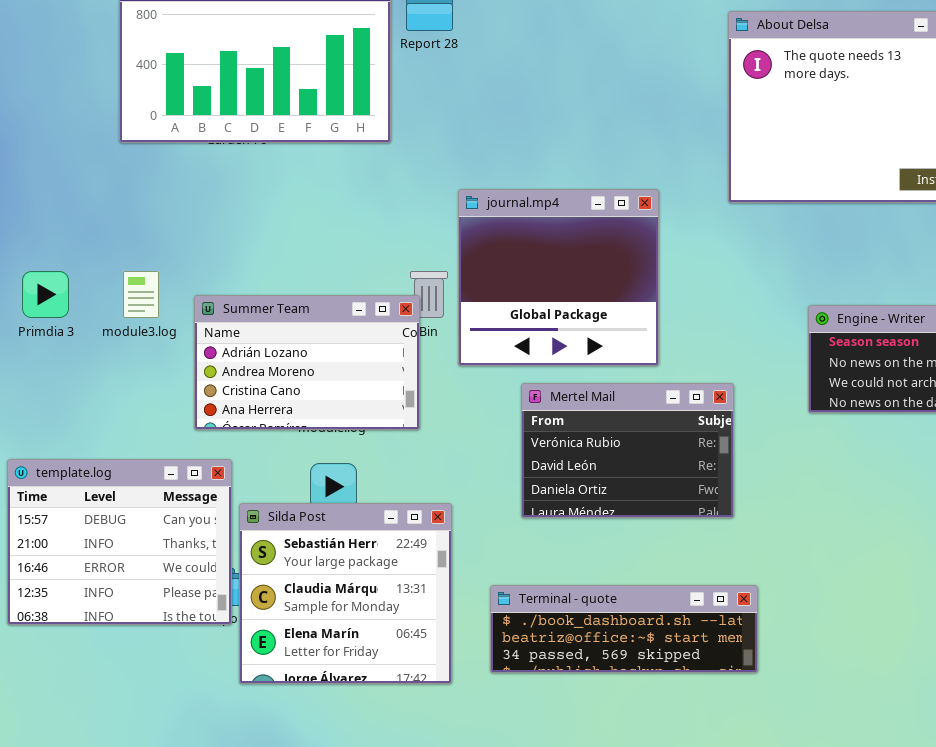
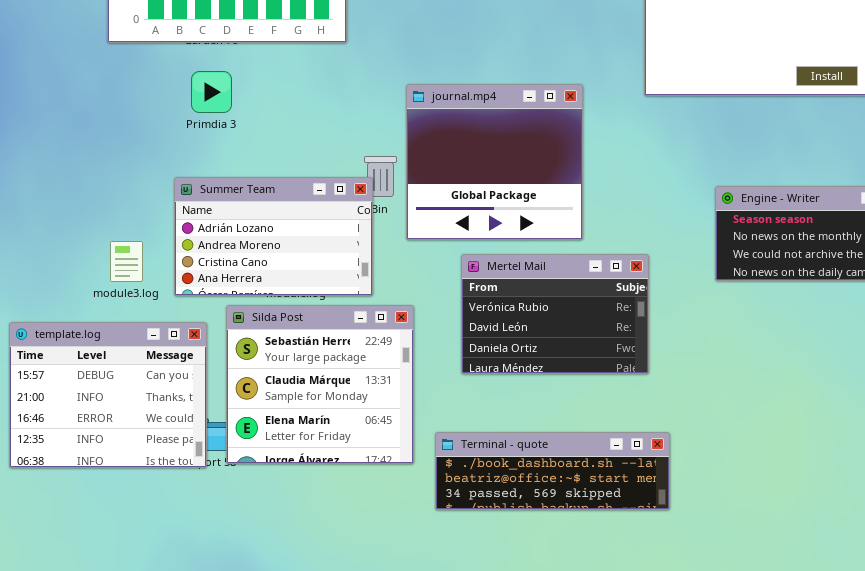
Primdia 3: [22,271,69,318] -> [191,71,232,113], moved
module3.log: [123,271,159,318] -> [110,241,143,282], moved
Silda Post: [239,503,452,684] -> [226,305,414,464], moved

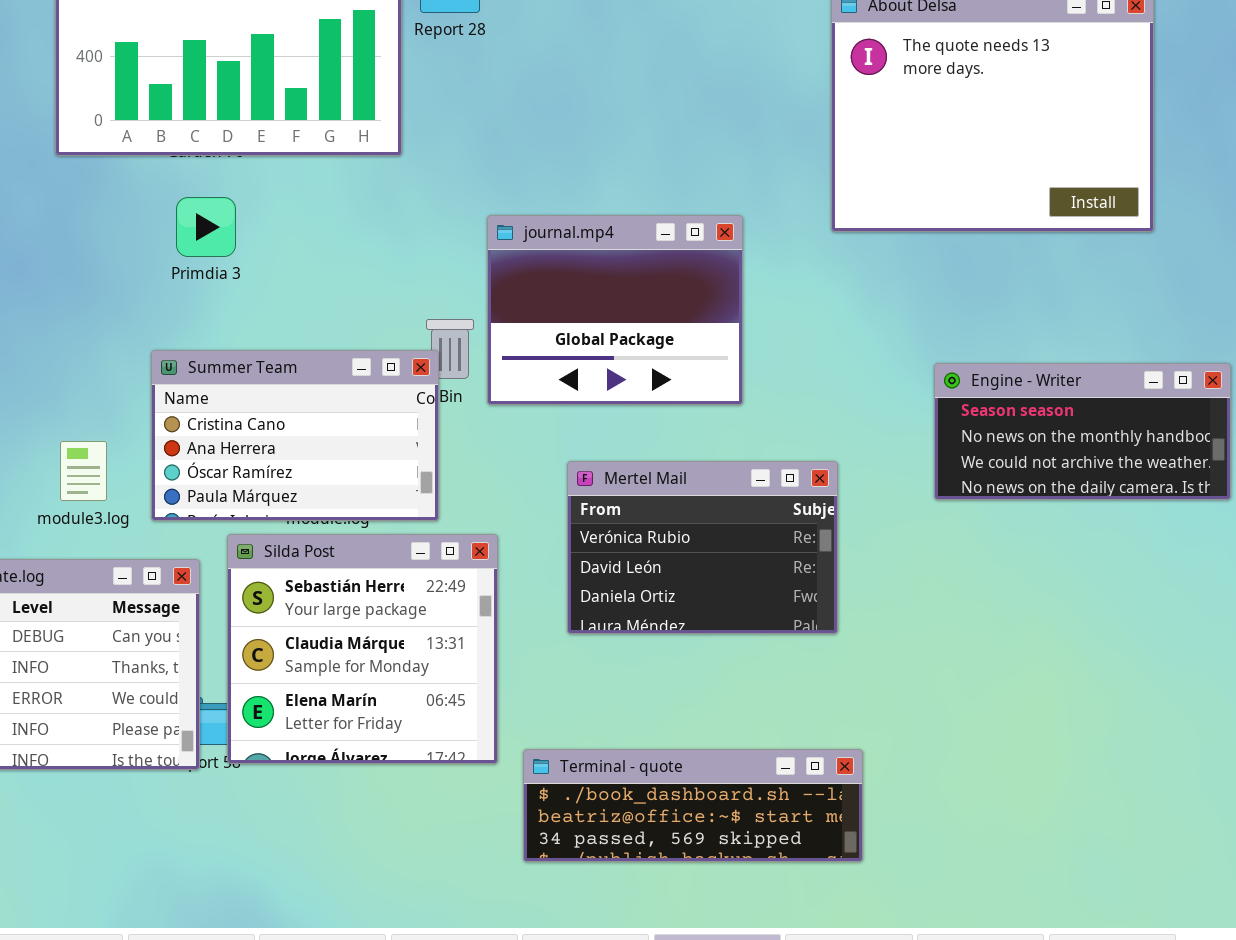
journal.mp4: [406,84,583,240] -> [487,215,743,405], resized
Summer Team: [174,177,373,296] -> [151,350,439,521], scrolled down 2 rows
Terminal - quote: [435,432,670,510] -> [523,749,863,862], moved

